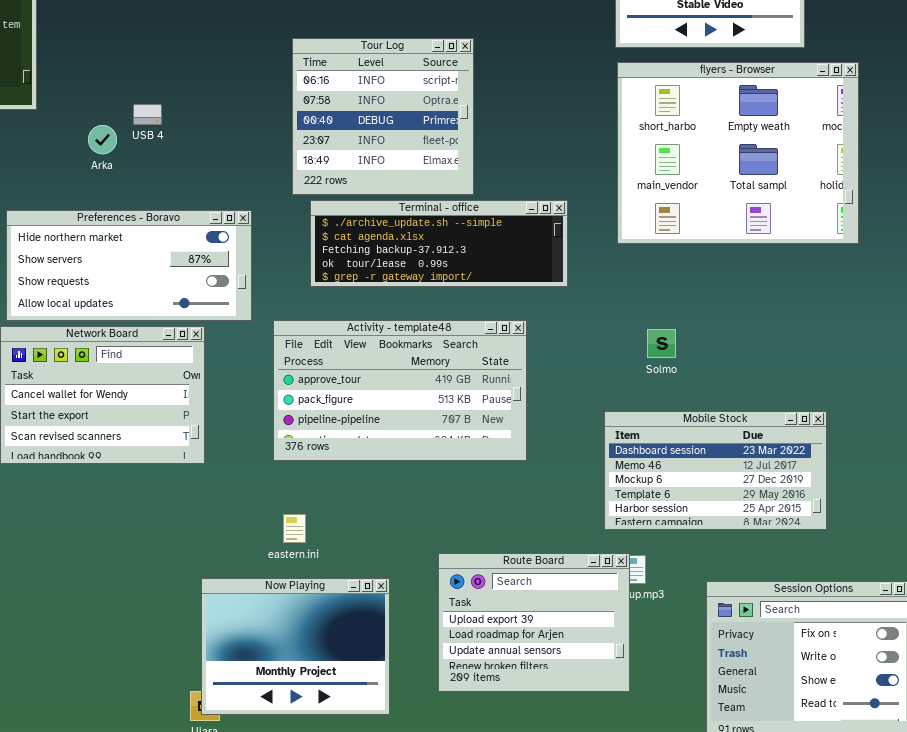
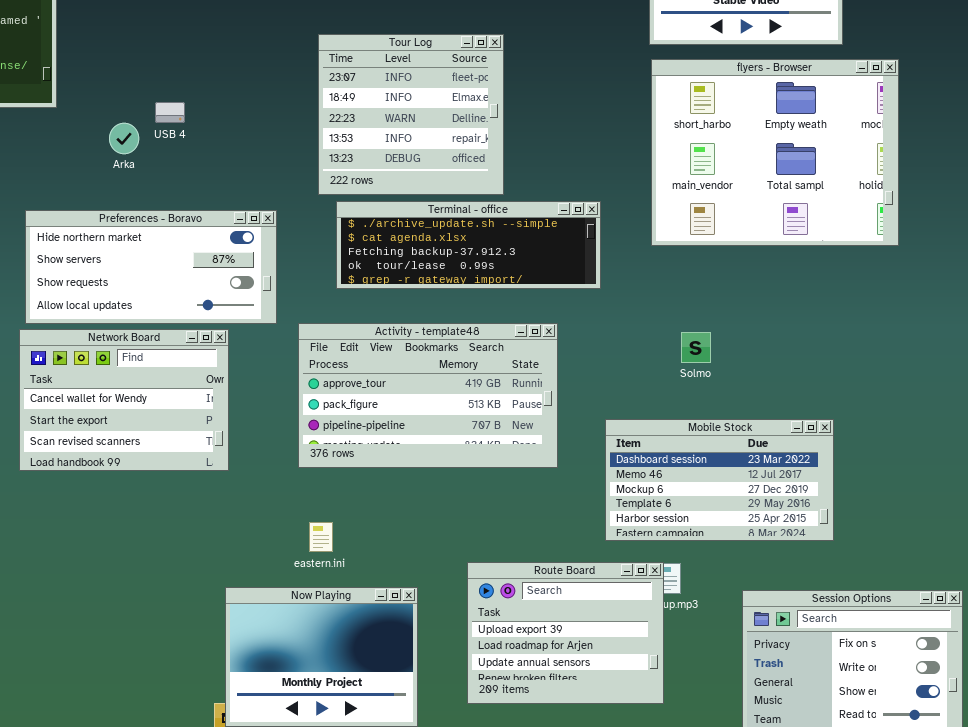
Tour Log: [292,38,474,195] -> [318,34,504,195], scrolled down 3 rows
Mobile Stock: [604,411,827,530] -> [605,419,834,541], moved

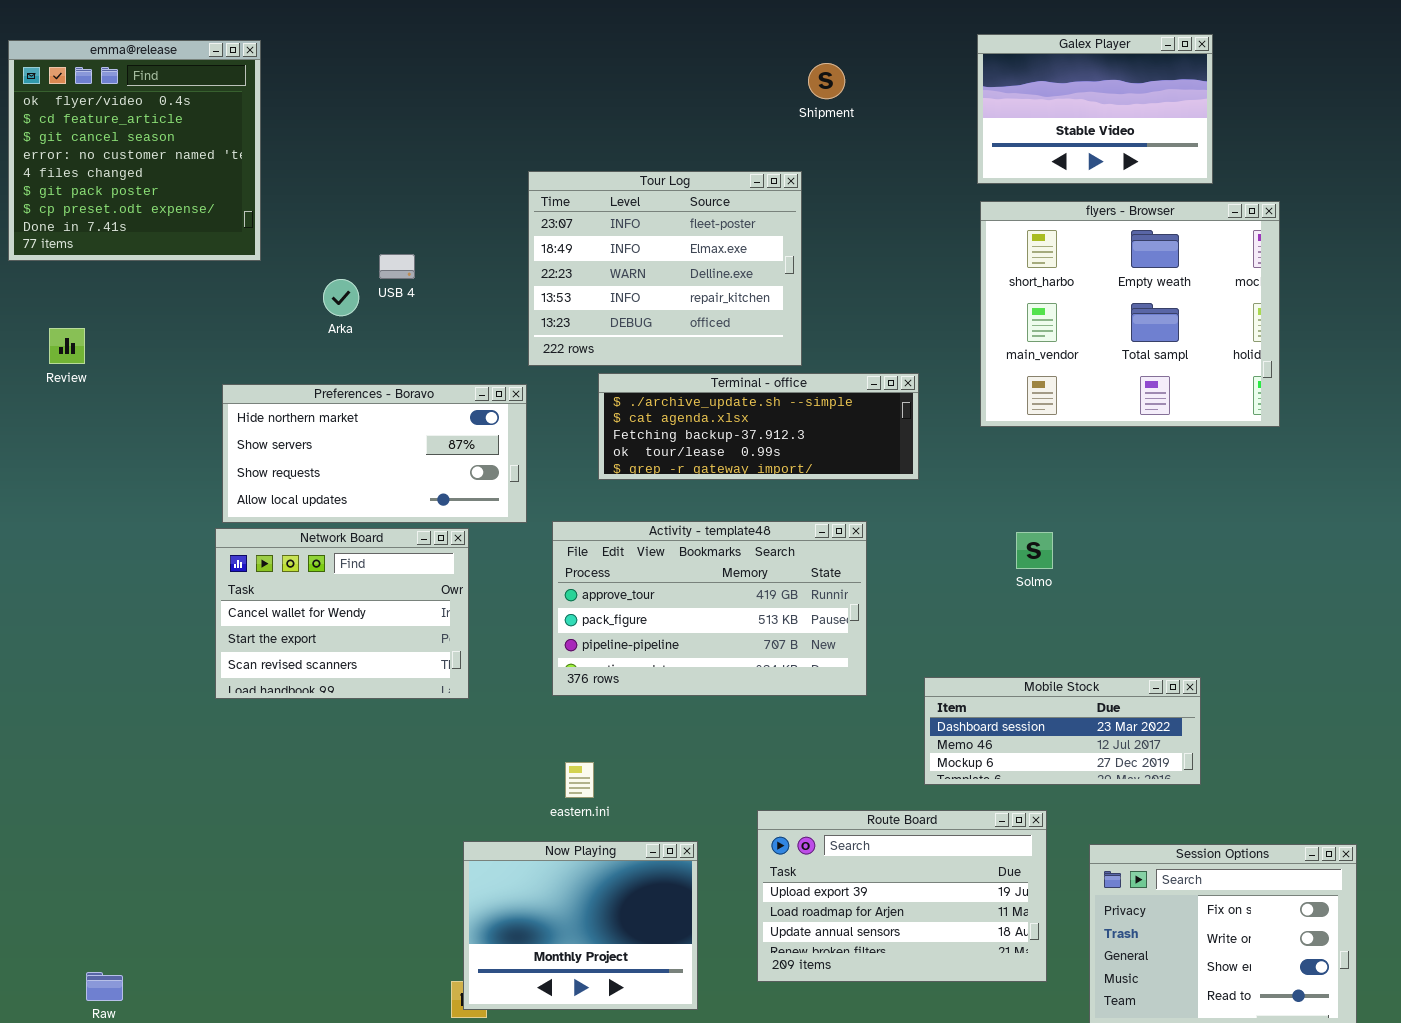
Tour Log: [318,34,504,195] -> [528,171,802,366], resized
Mobile Stock: [605,419,834,541] -> [924,677,1201,785], resized
Route Board: [467,562,664,704] -> [757,810,1047,982], resized

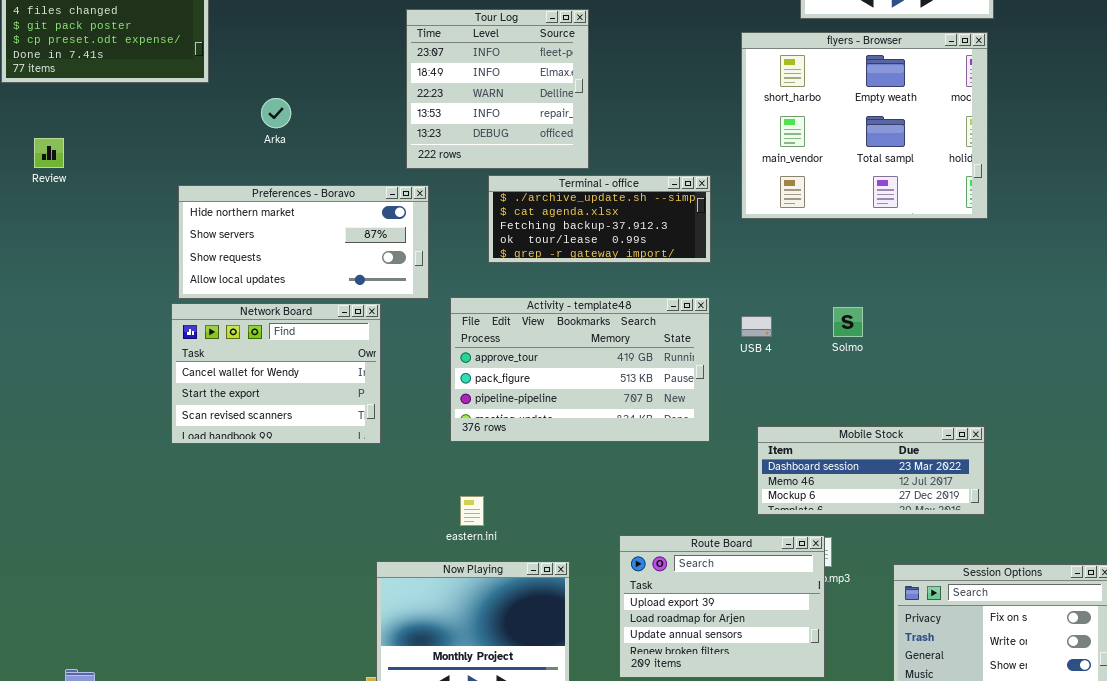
Tour Log: [528,171,802,366] -> [406,9,589,169], moved, resized
flyers - Browser: [980,201,1280,427] -> [741,32,988,219], moved
USB 4: [379,254,415,279] -> [741,316,772,337], moved
Terminal - office: [598,373,919,480] -> [488,175,711,263], resized
Route Board: [757,810,1047,982] -> [619,535,825,678], resized

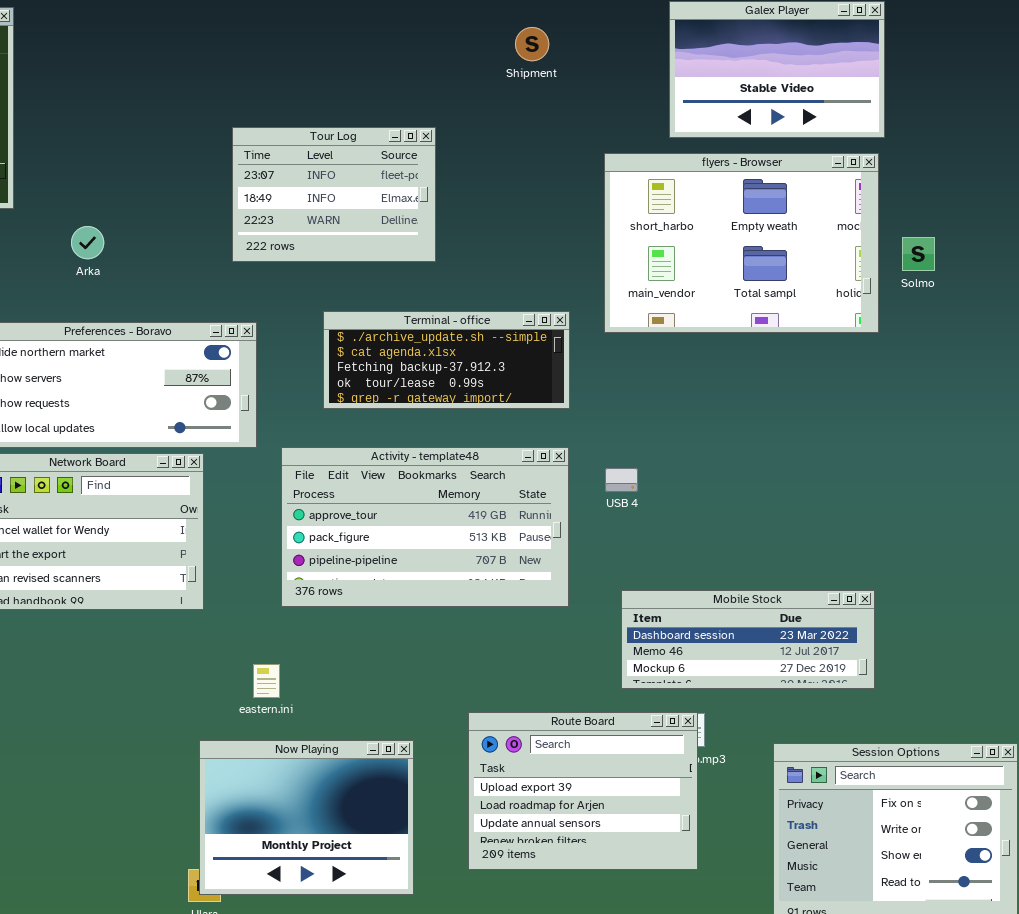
Tour Log: [406,9,589,169] -> [232,127,436,262], resized
flyers - Browser: [741,32,988,219] -> [604,153,879,333], resized
Solmo: [833,307,863,337] -> [902,237,935,271], moved
eastern.ini: [460,496,484,526] -> [253,664,280,698], moved

